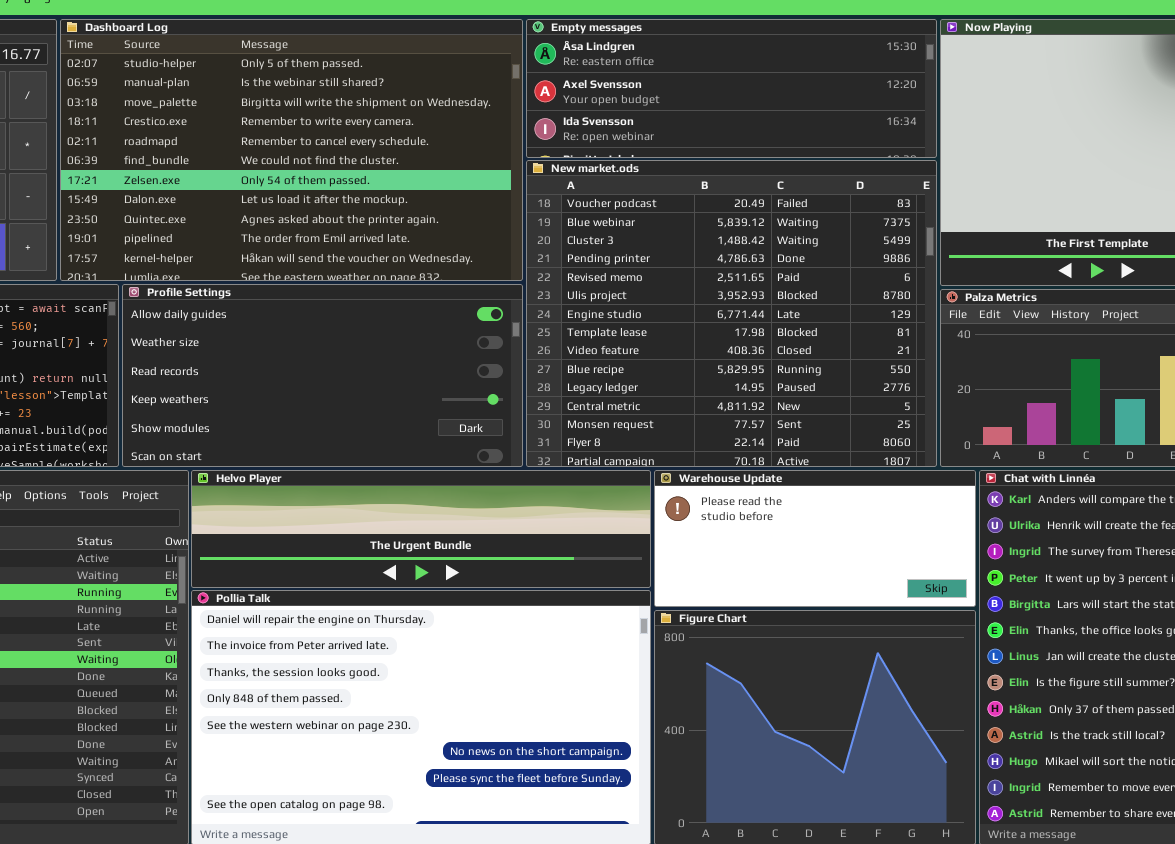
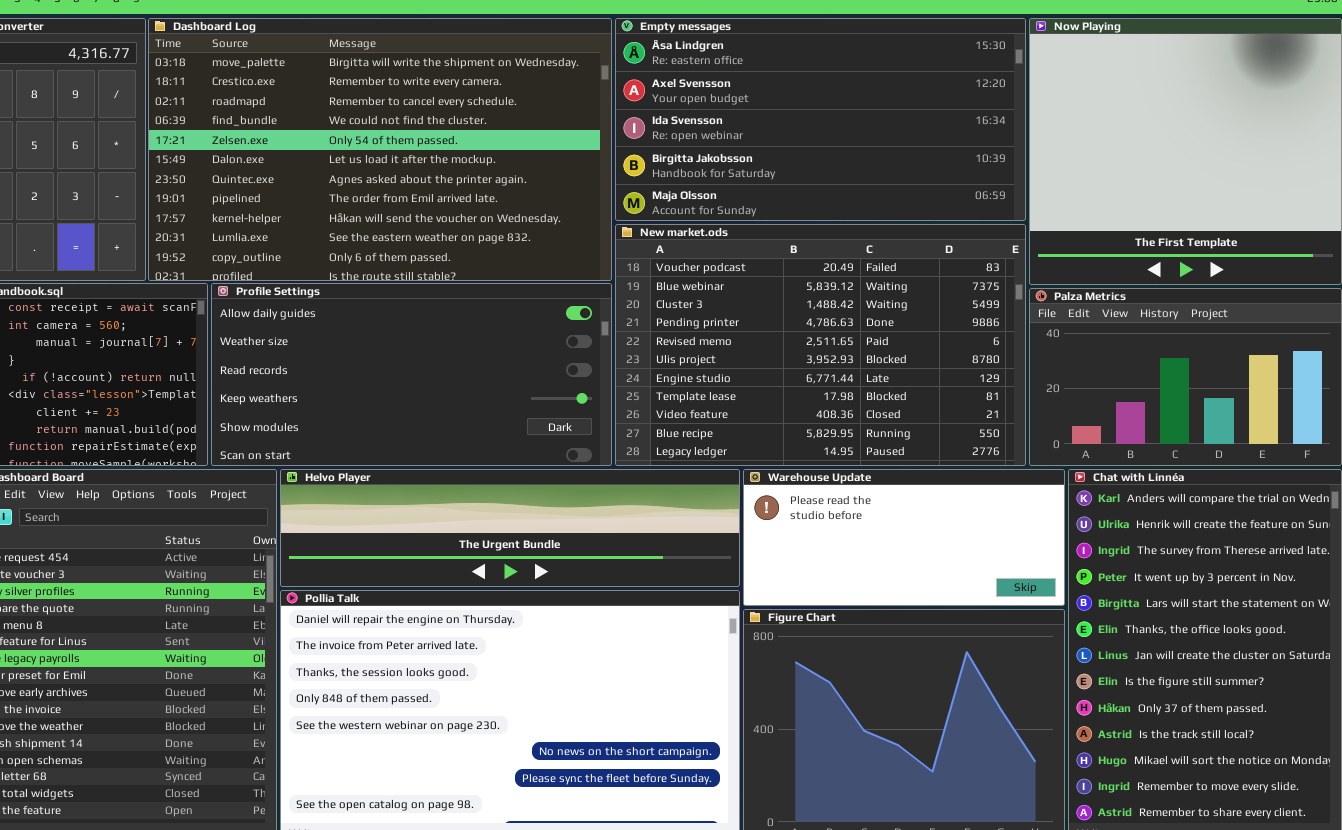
Dashboard Log: [60,19,523,281] -> [148,18,612,281], scrolled down 2 rows
Empty messages: [526,19,937,158] -> [615,18,1026,221], resized
New market.ods: [526,160,937,467] -> [615,224,1026,466], resized

